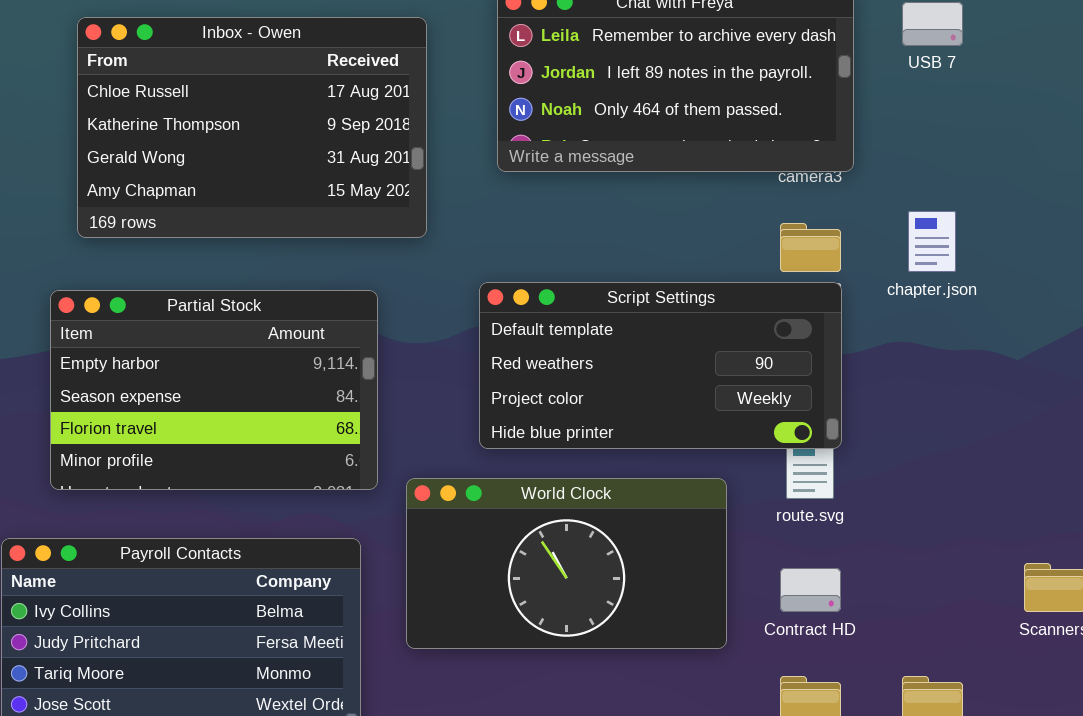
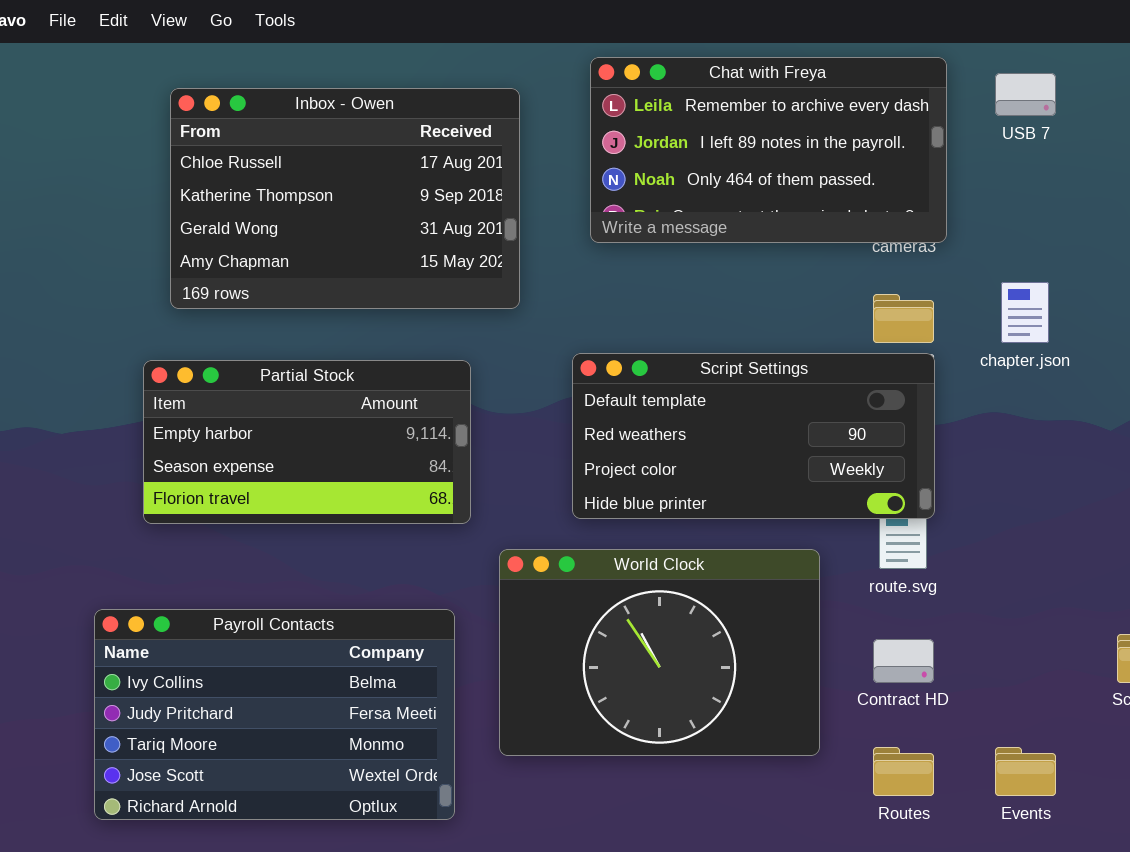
Partial Stock: [50,290,378,490] -> [143,360,471,524], resized
World Clock: [406,478,727,649] -> [499,549,820,756], resized

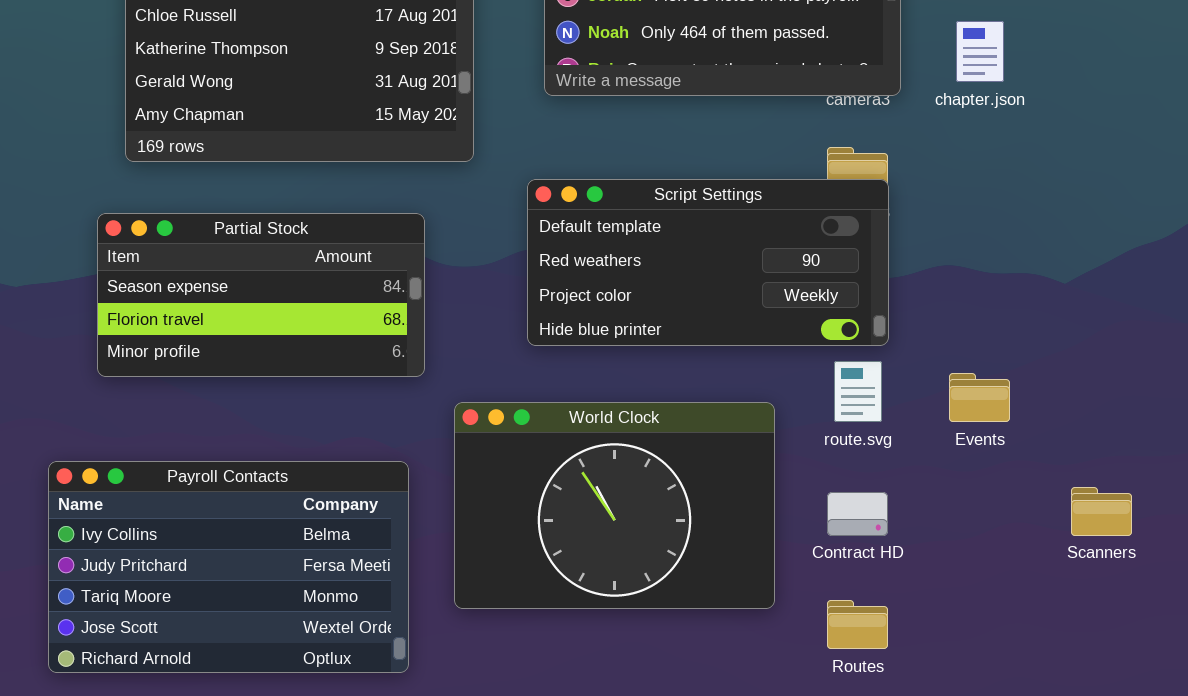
chapter.json: [1001,282,1049,343] -> [956,21,1004,82], moved
Script Settings: [572,353,935,519] -> [527,179,889,346], moved
Partial Stock: [143,360,471,524] -> [97,213,425,377], scrolled down 1 row
Events: [995,747,1056,796] -> [949,373,1010,422], moved

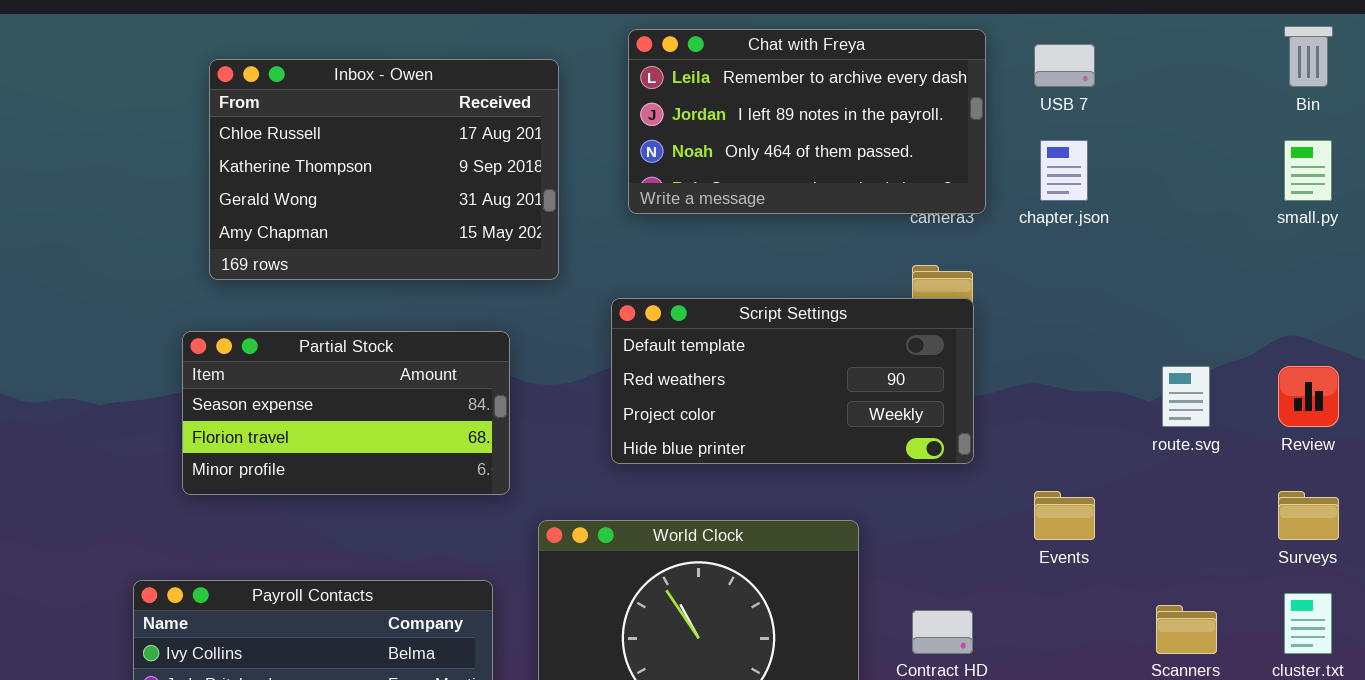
route.svg: [834,361,882,422] -> [1162,366,1210,427], moved

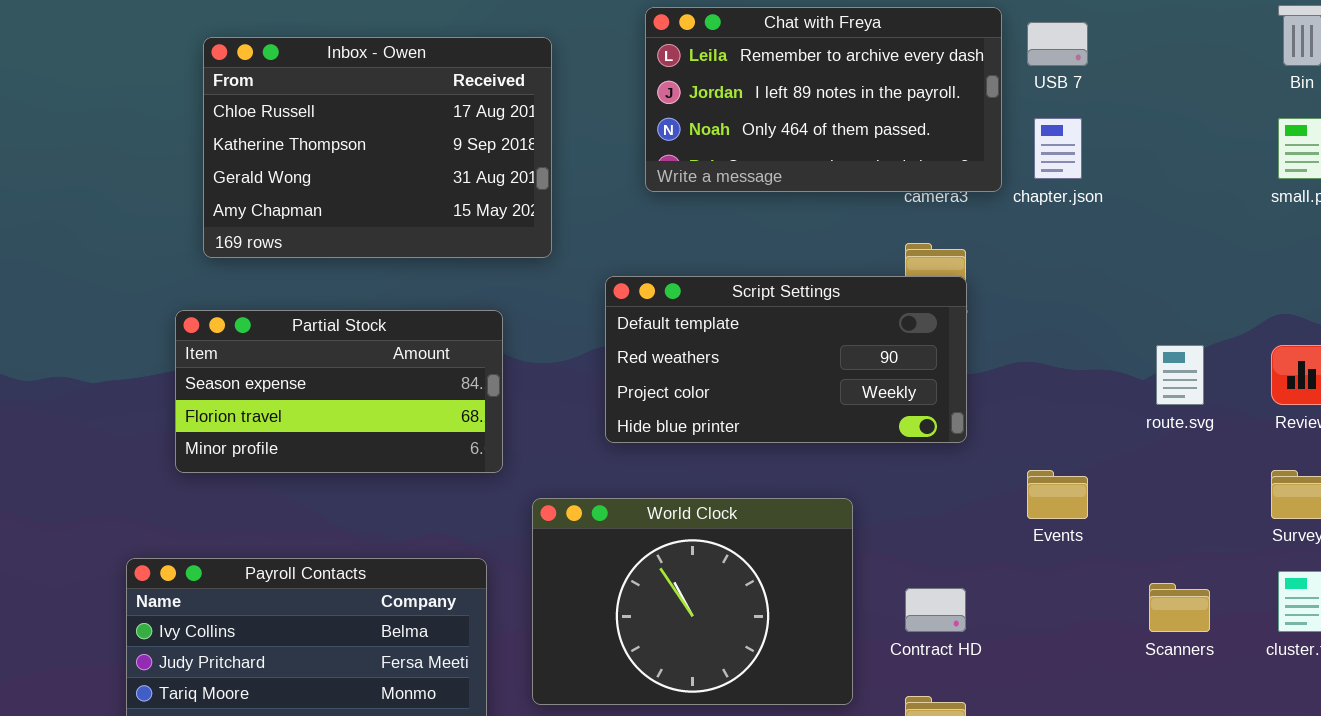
Chat with Freya: [628,29,986,214] -> [645,7,1002,192], moved

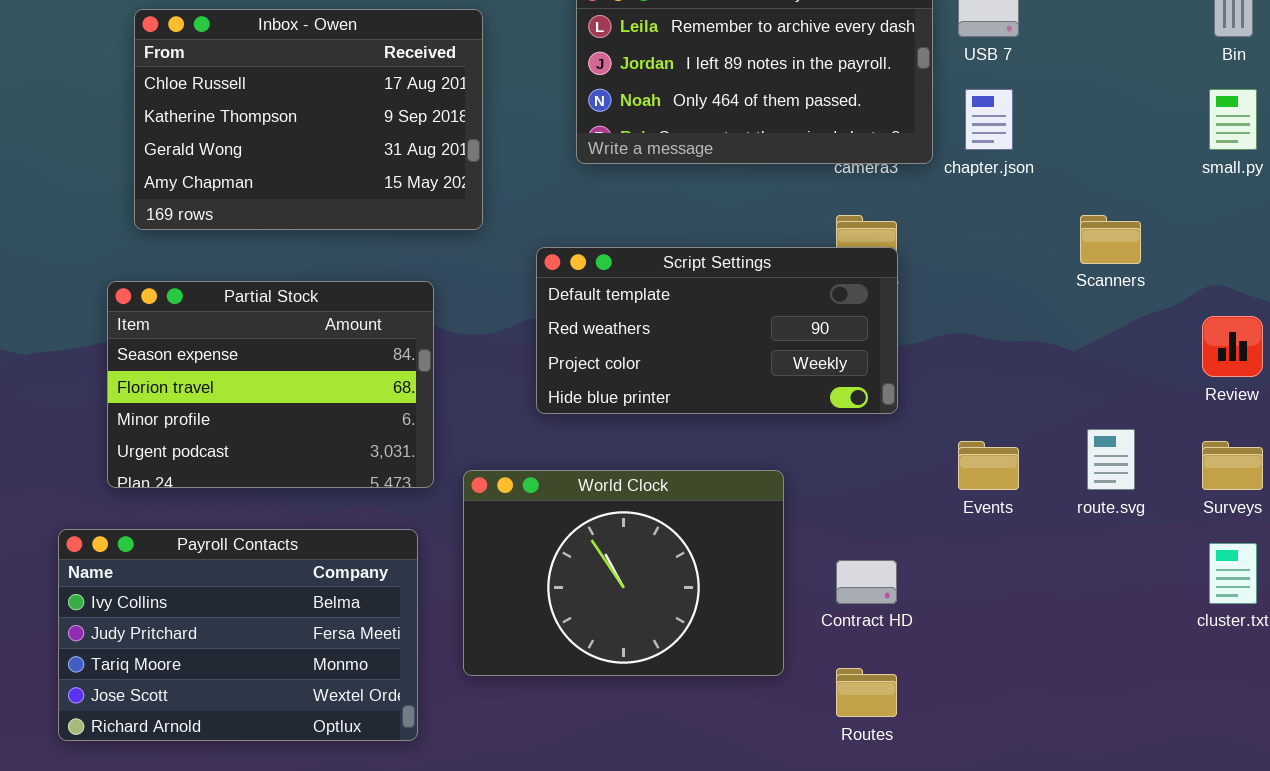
Partial Stock: [175,310,503,473] -> [107,281,434,488], resized
route.svg: [1156,345,1204,405] -> [1087,429,1135,490], moved
Scanners: [1149,583,1210,632] -> [1080,215,1141,264], moved

